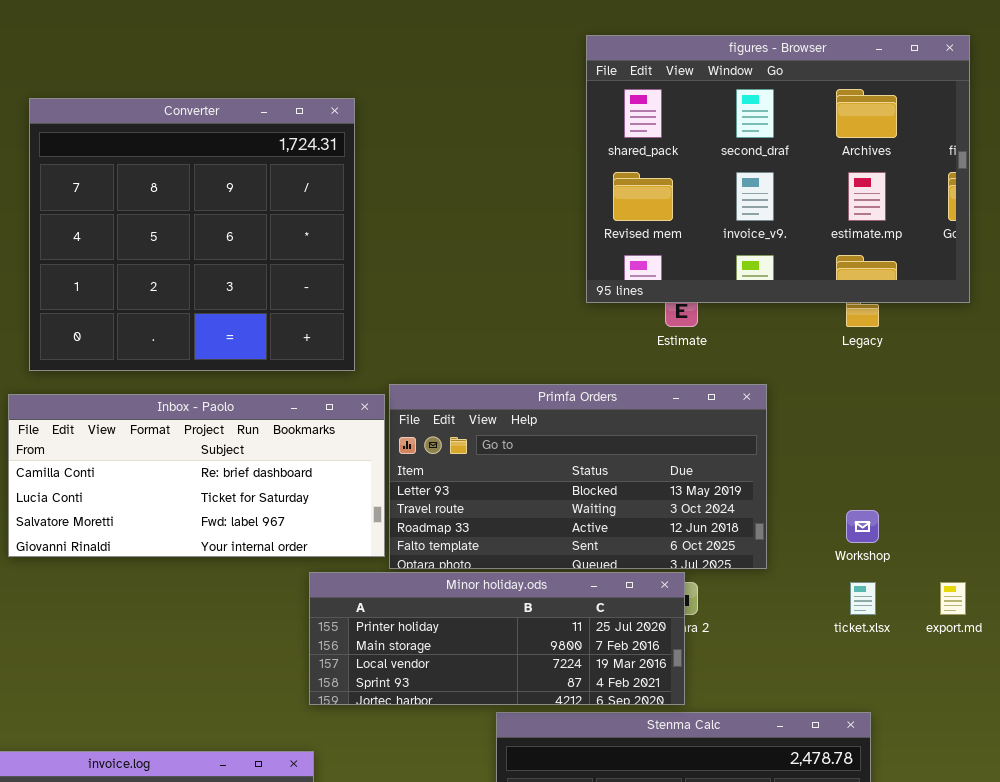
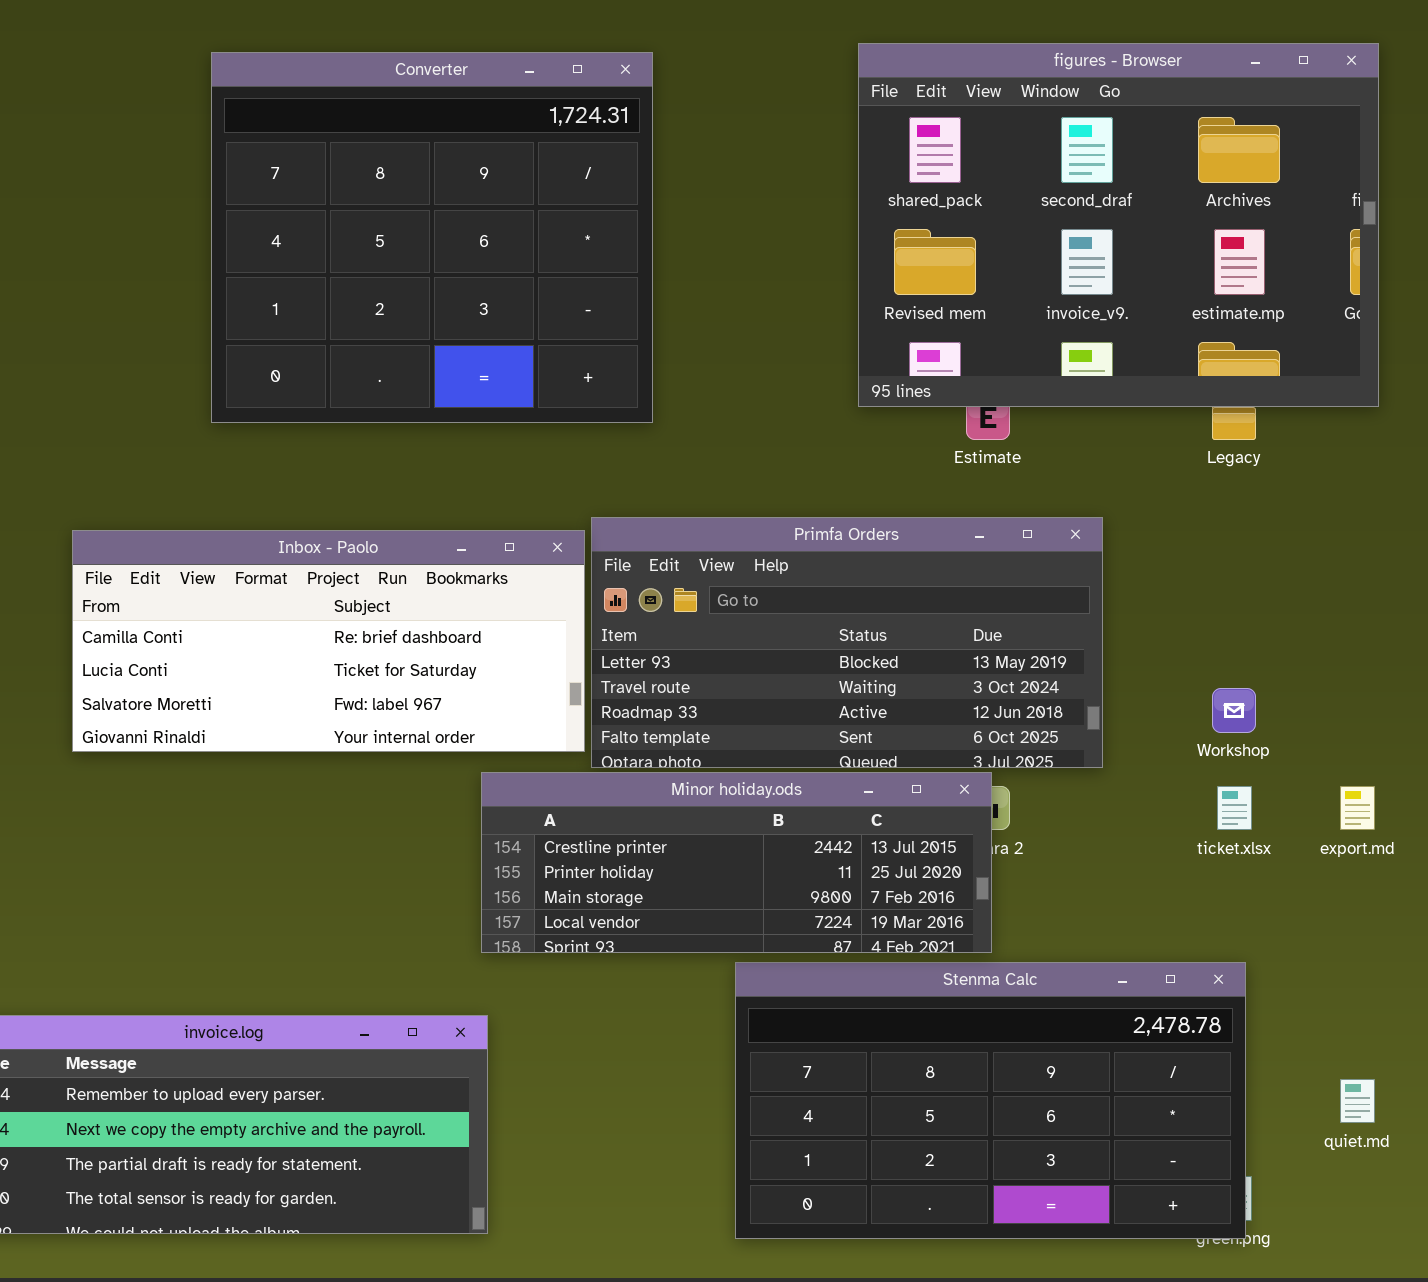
Converter: [29,98,355,371] -> [211,52,653,423], moved
Minor holiday.ods: [309,572,685,705] -> [481,772,992,953], scrolled up 1 row

